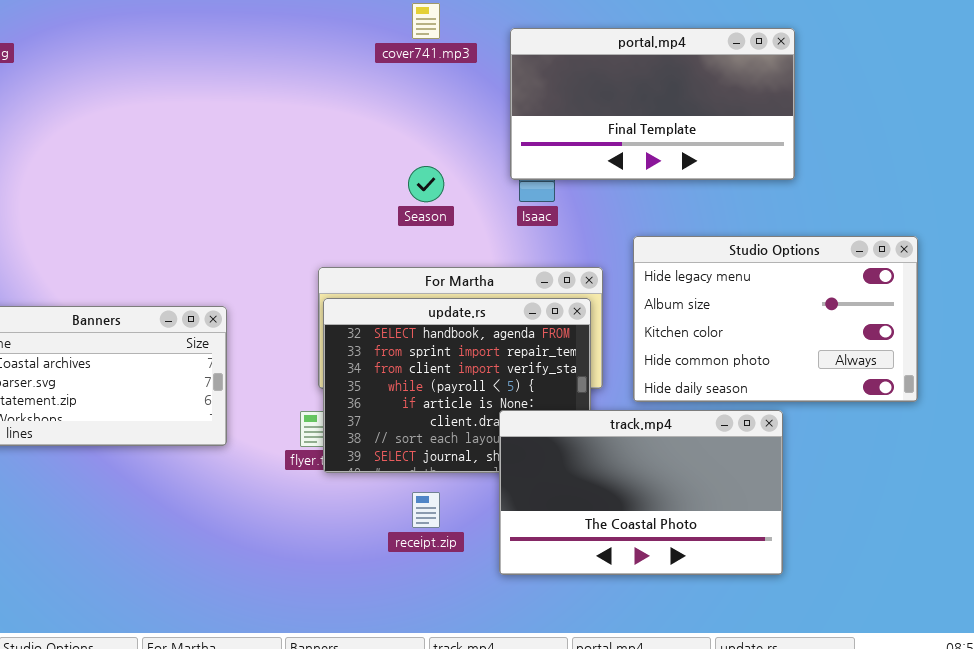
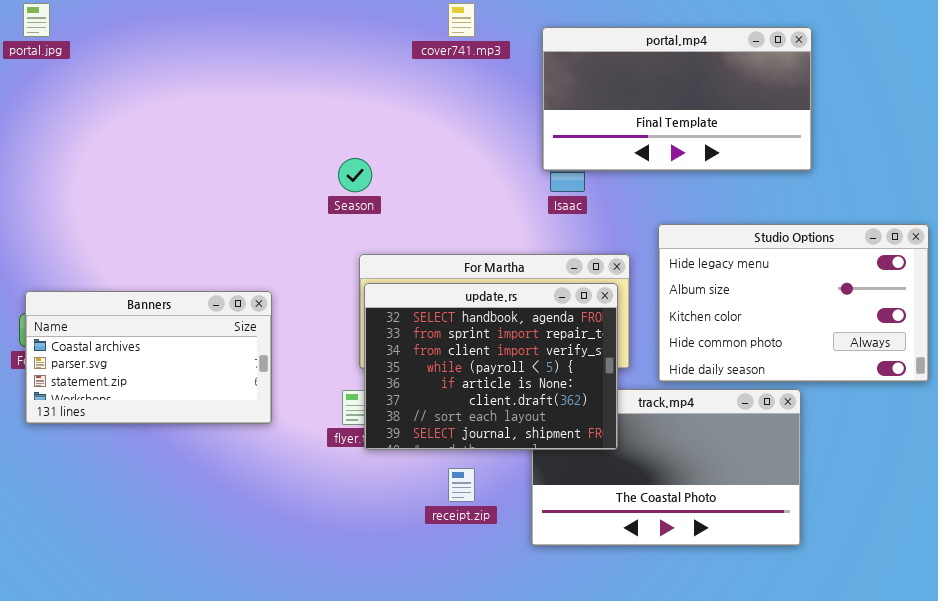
Season: [408,166,444,202] -> [338,158,372,192], moved
update.rs: [323,298,591,473] -> [364,283,618,450], raised

